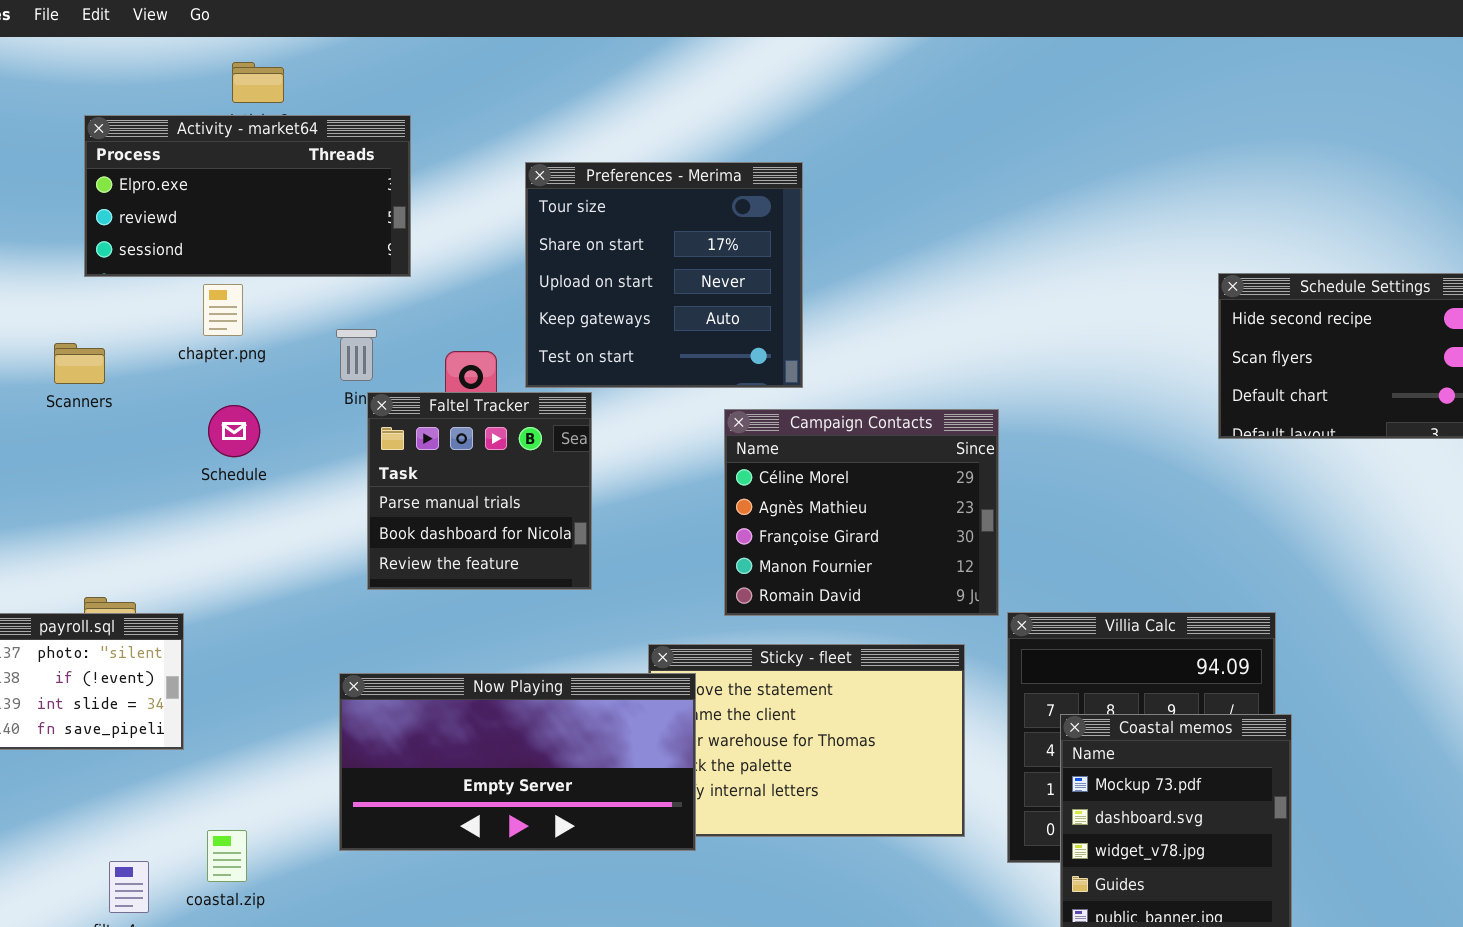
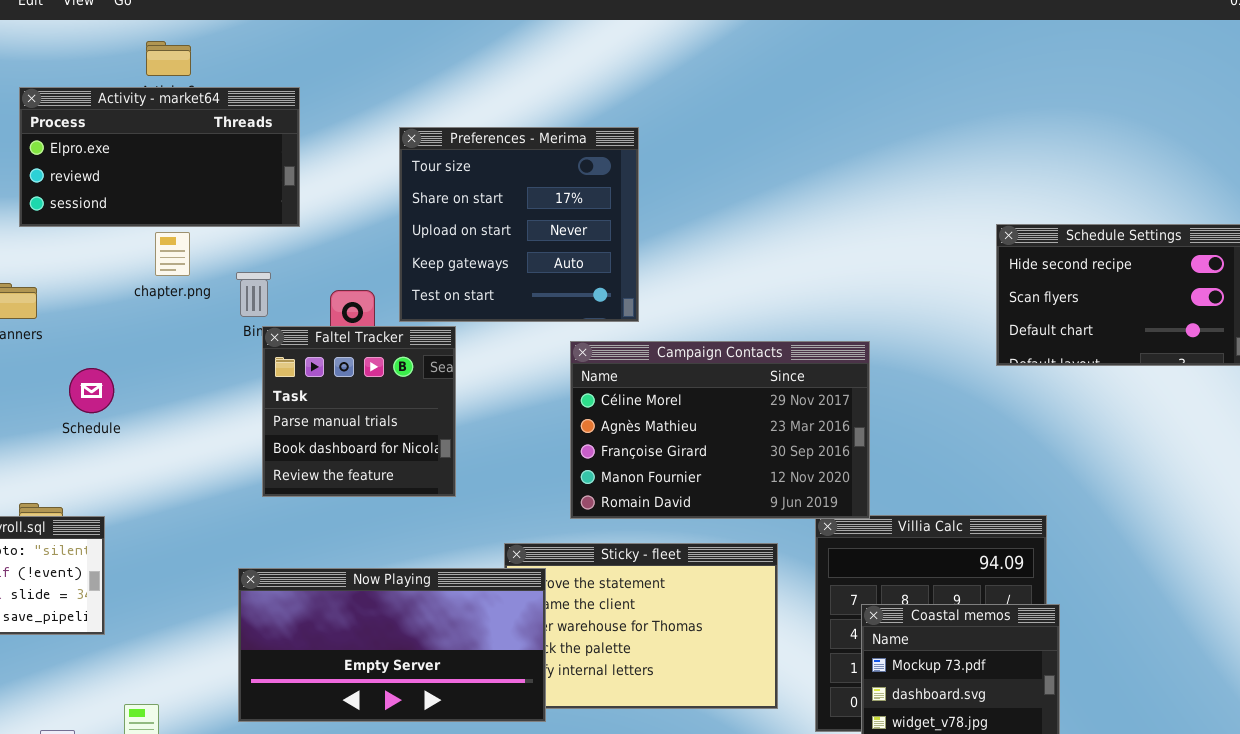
chapter.png: [203,284,243,336] -> [155,232,190,276], moved
Schedule: [208,405,260,457] -> [69,368,114,413], moved
Campaign Contacts: [724,409,999,616] -> [570,341,870,519], resized

